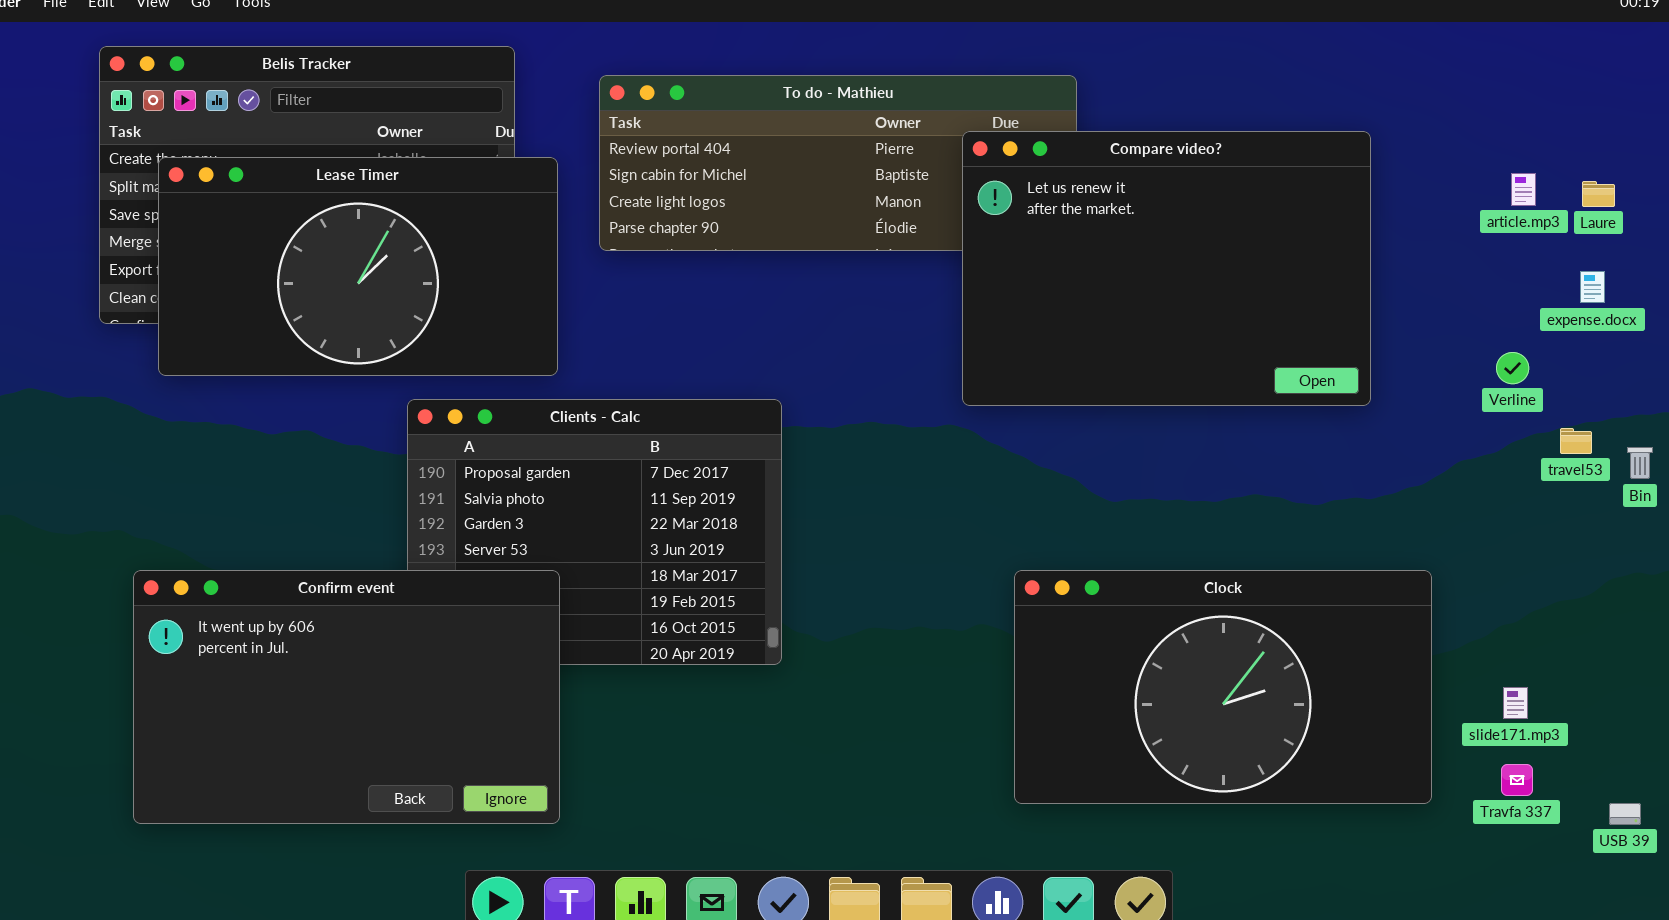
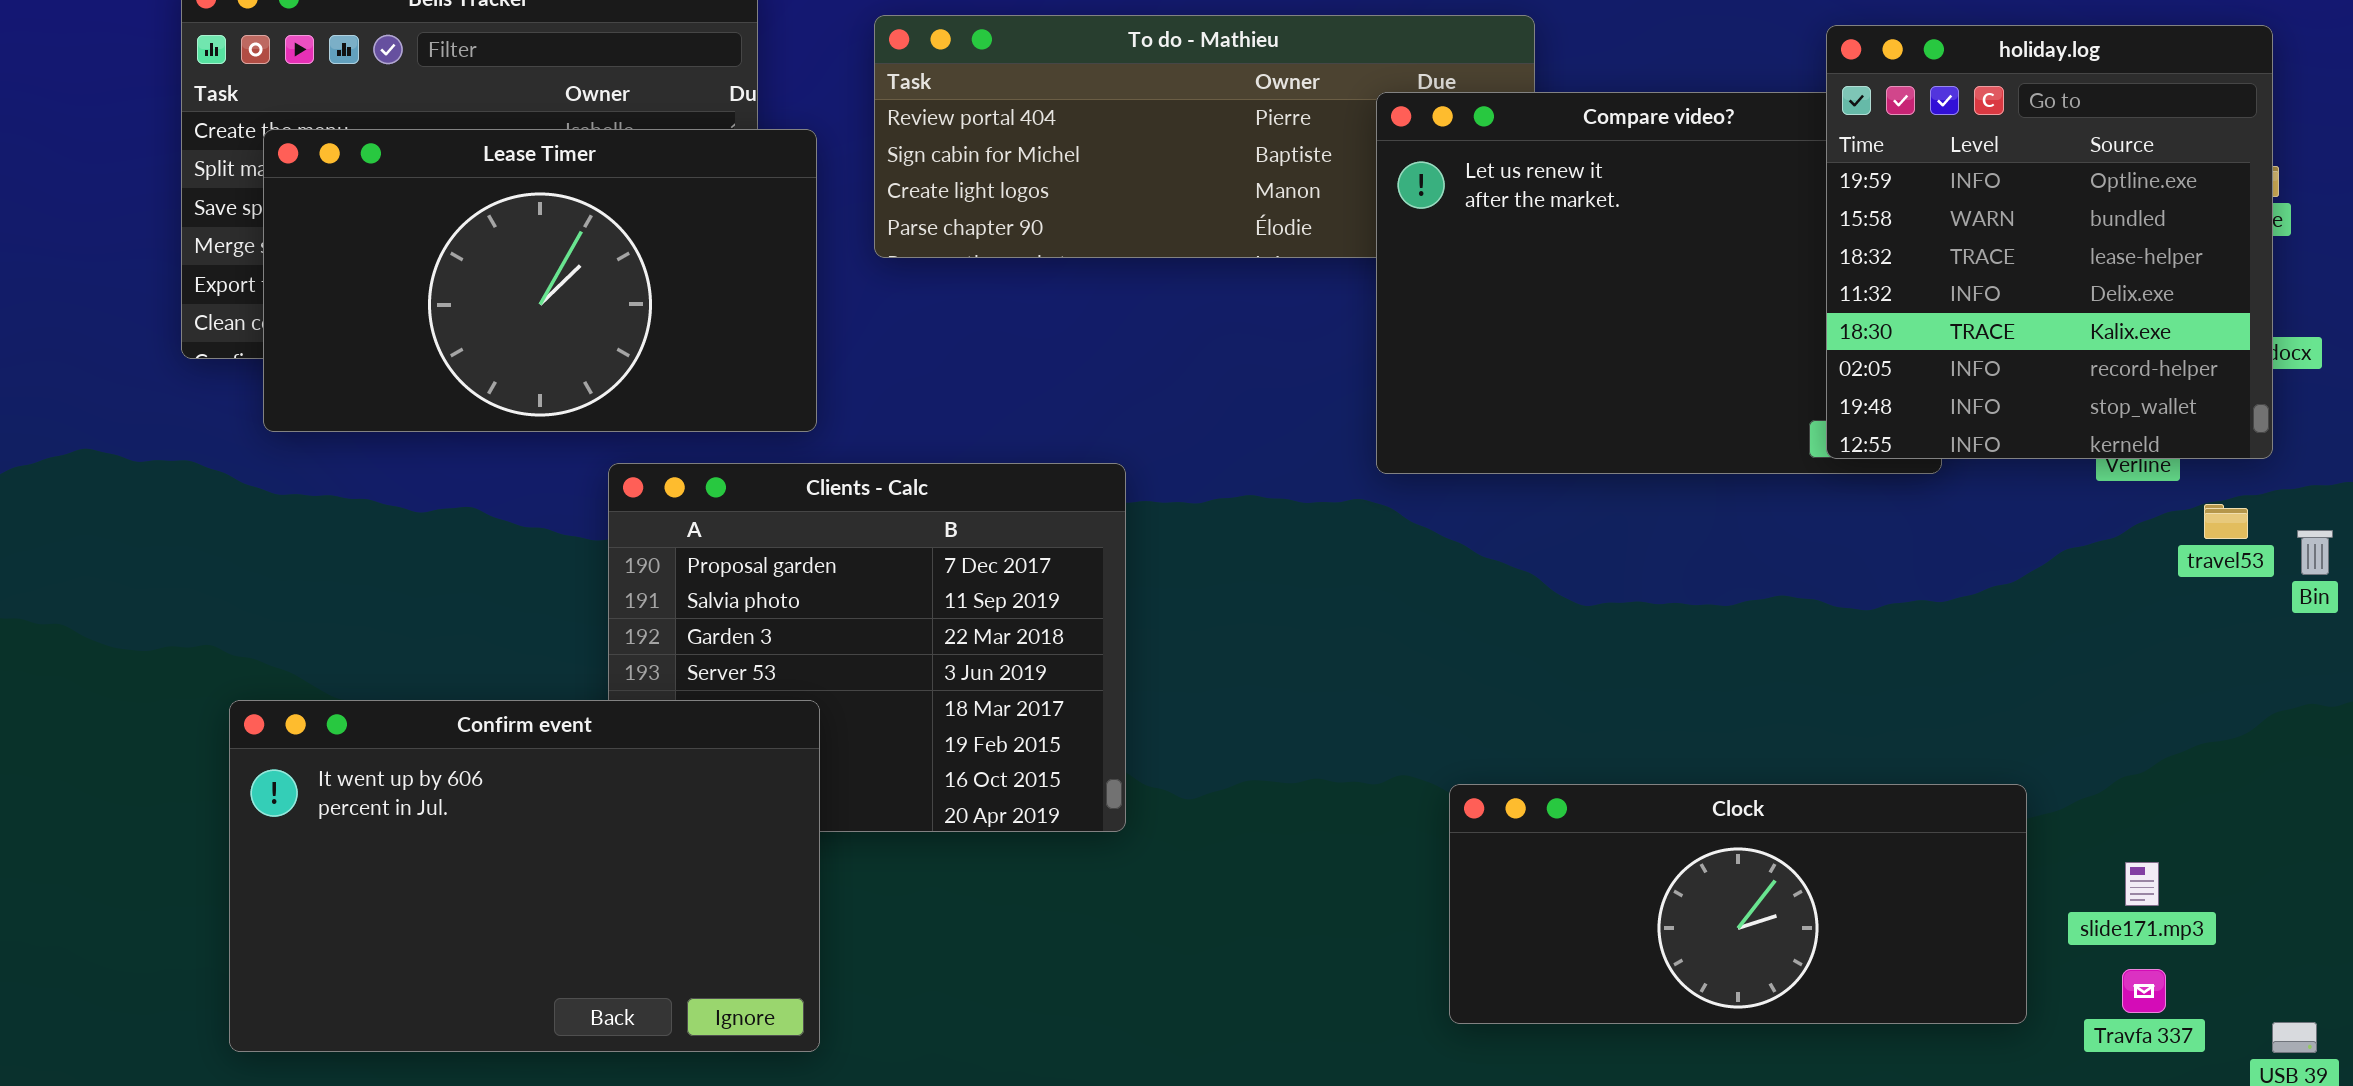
holiday.log: none -> [1826,25,2273,459], opened
Clock: [1014,570,1432,804] -> [1449,784,2027,1024], resized

